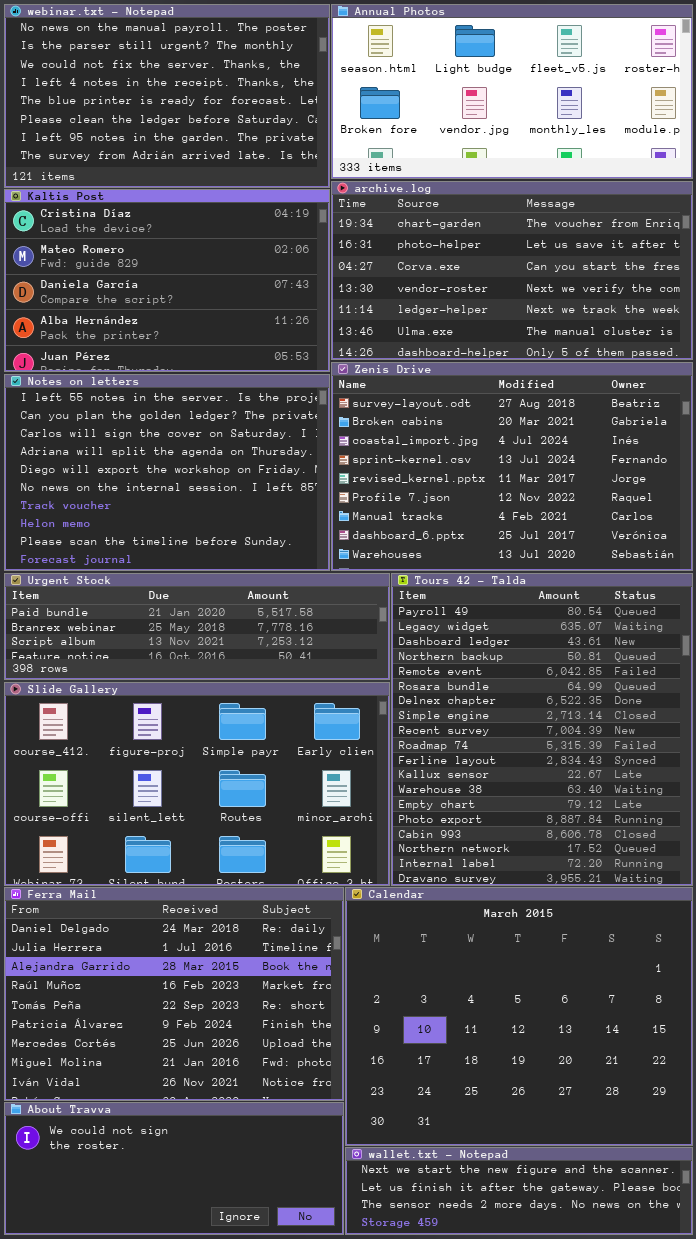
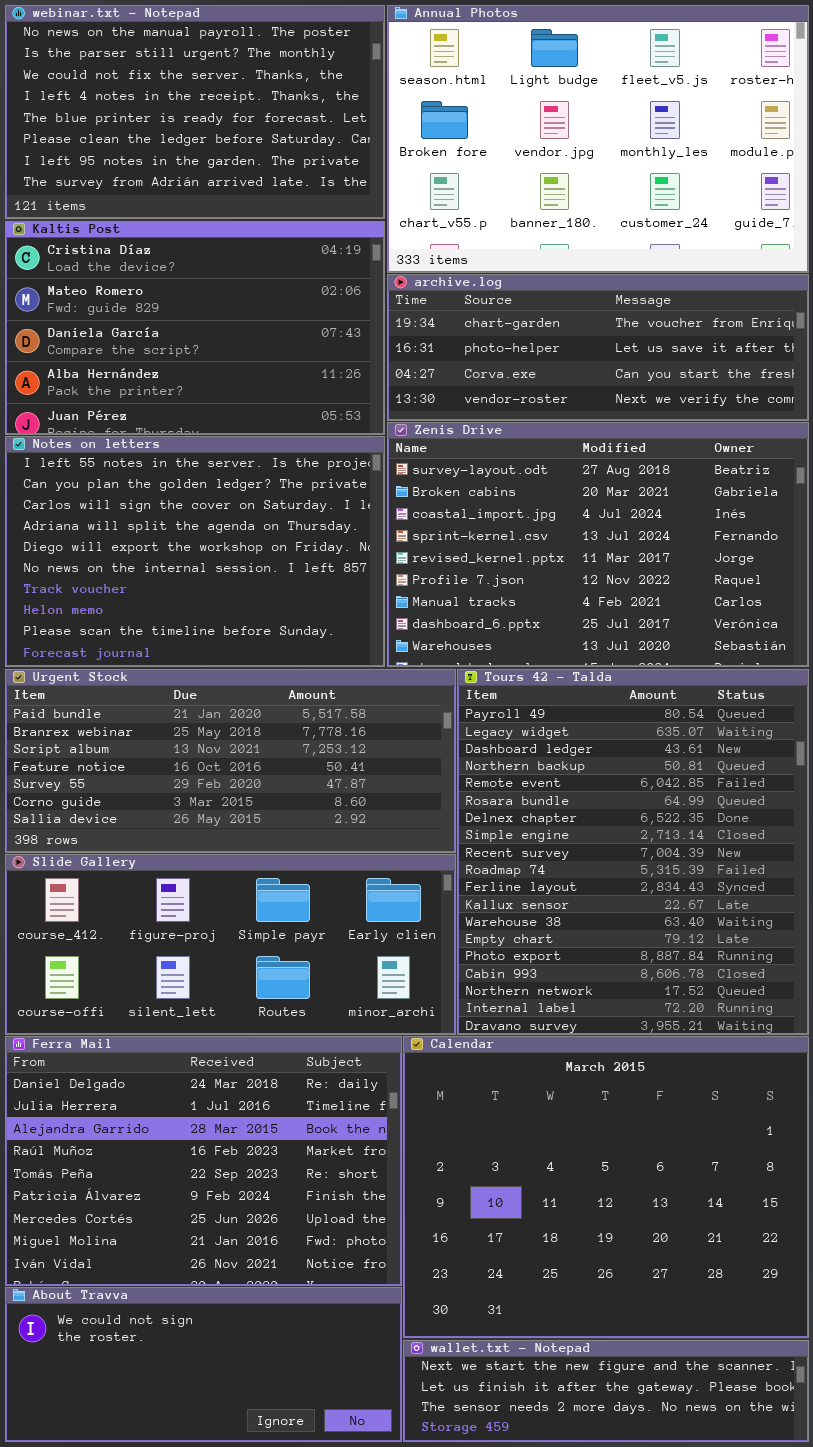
Annual Photos: [331,4,693,179] -> [387,5,809,273], resized
archive.log: [331,181,693,360] -> [387,274,809,421], resized
Urgent Stock: [4,573,390,680] -> [5,669,456,853], resized
Slide Gallery: [4,682,390,886] -> [5,854,456,1035], resized

